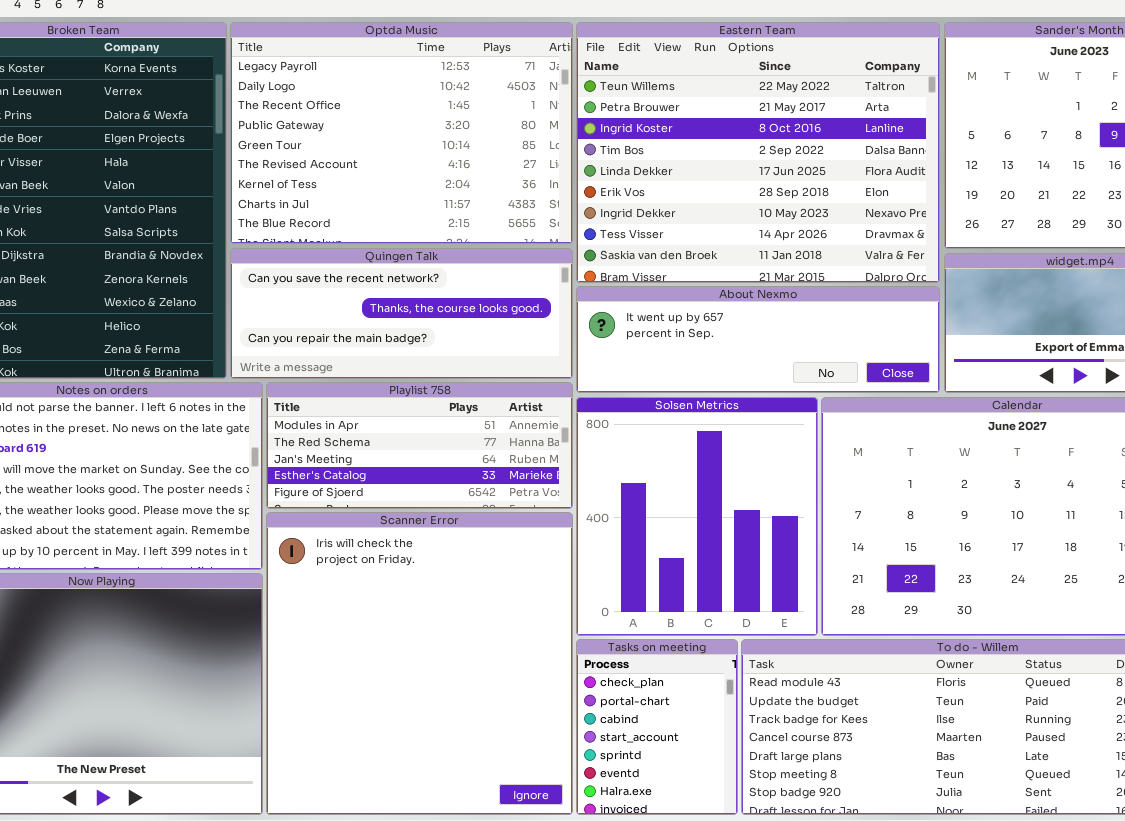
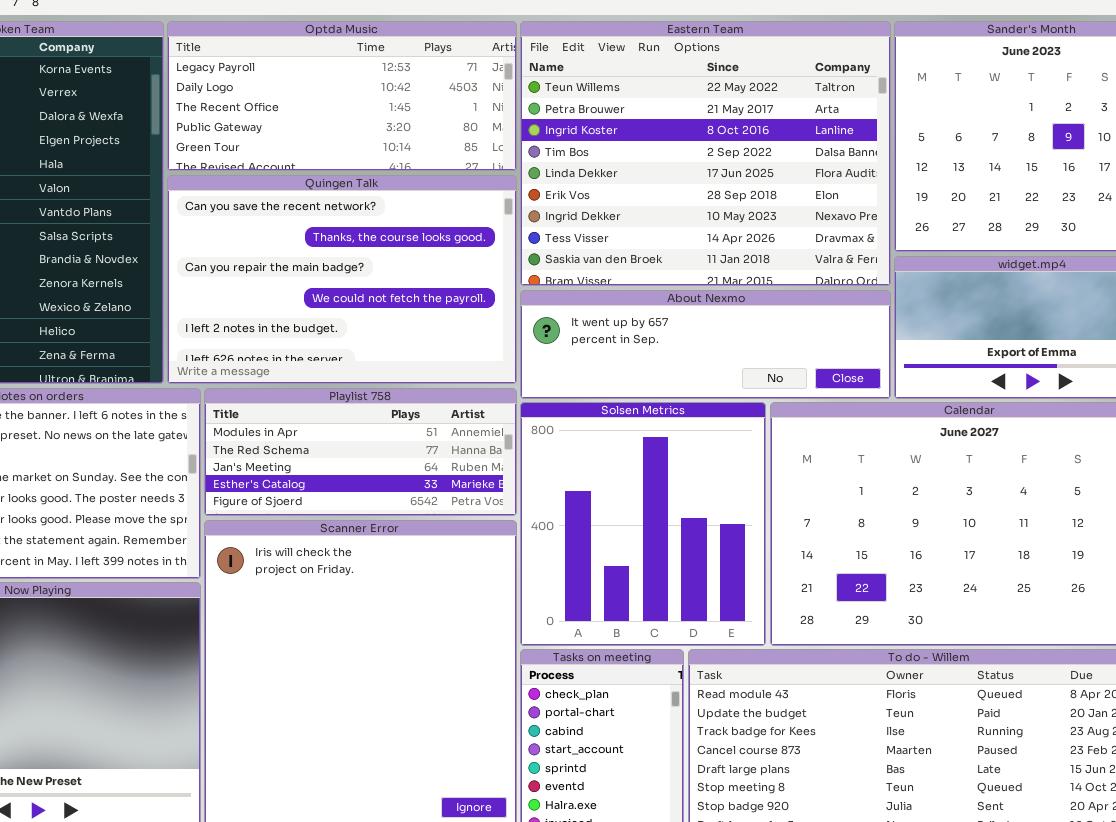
Optda Music: [230,22,573,244] -> [167,21,517,171], resized
Quingen Talk: [230,248,573,379] -> [167,175,517,384], resized

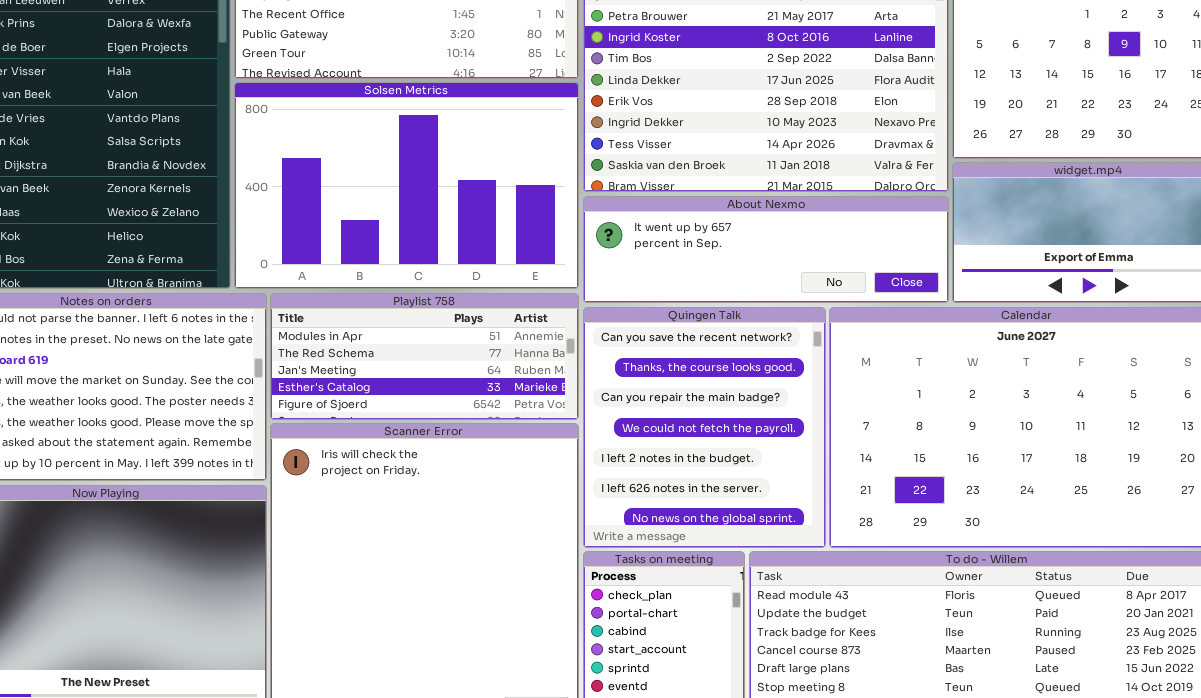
Quingen Talk: [167,175,517,384] -> [583,307,826,548], moved, resized
Solsen Metrics: [520,402,766,646] -> [234,82,579,289], moved, resized

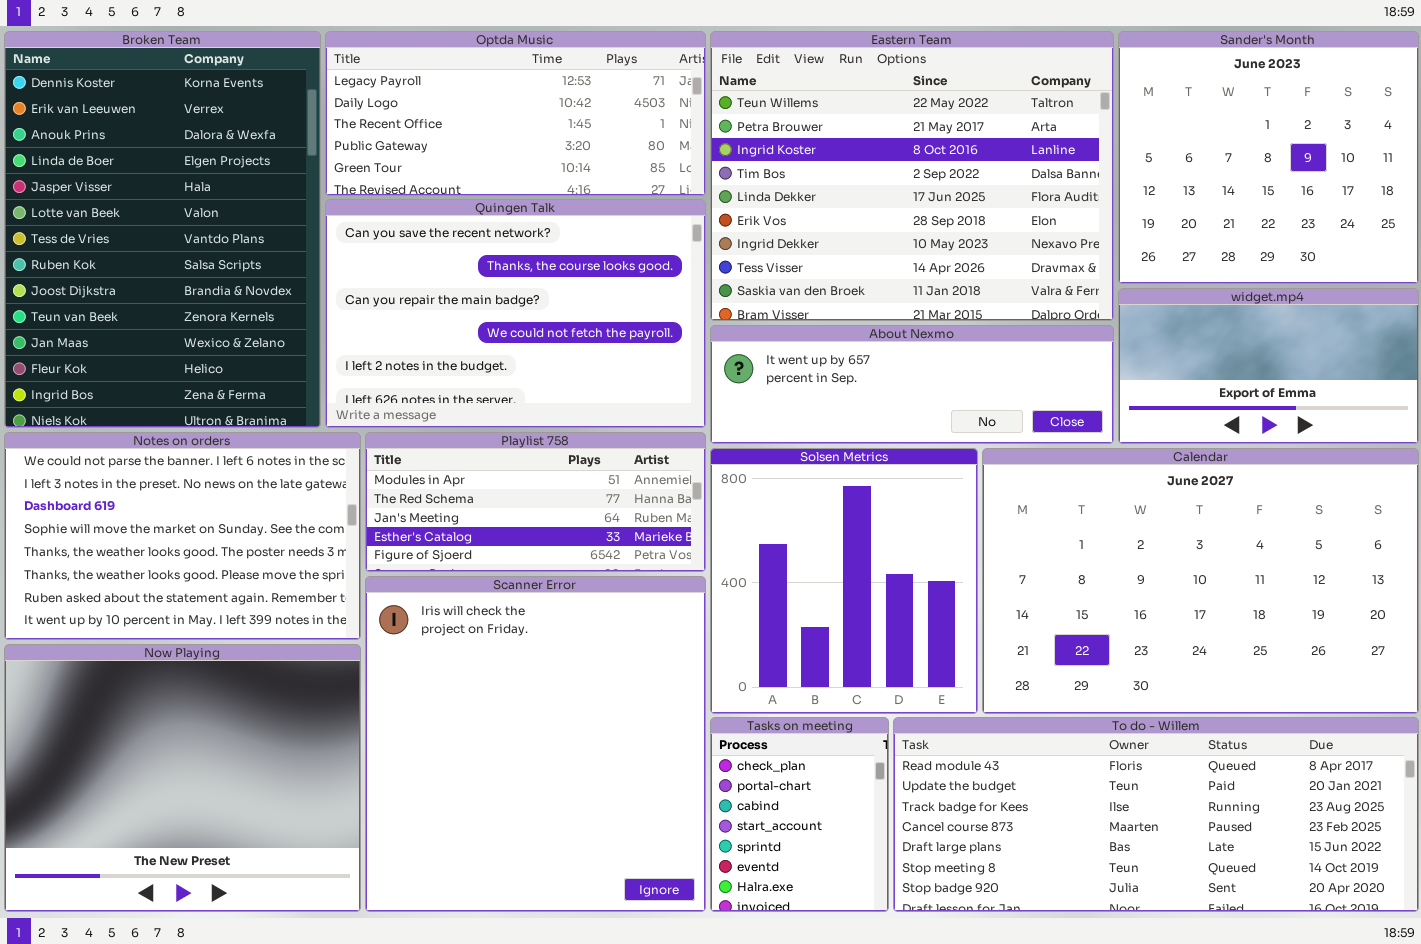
Solsen Metrics: [234,82,579,289] -> [710,448,978,714], moved, resized
Quingen Talk: [583,307,826,548] -> [325,199,706,428], moved, resized

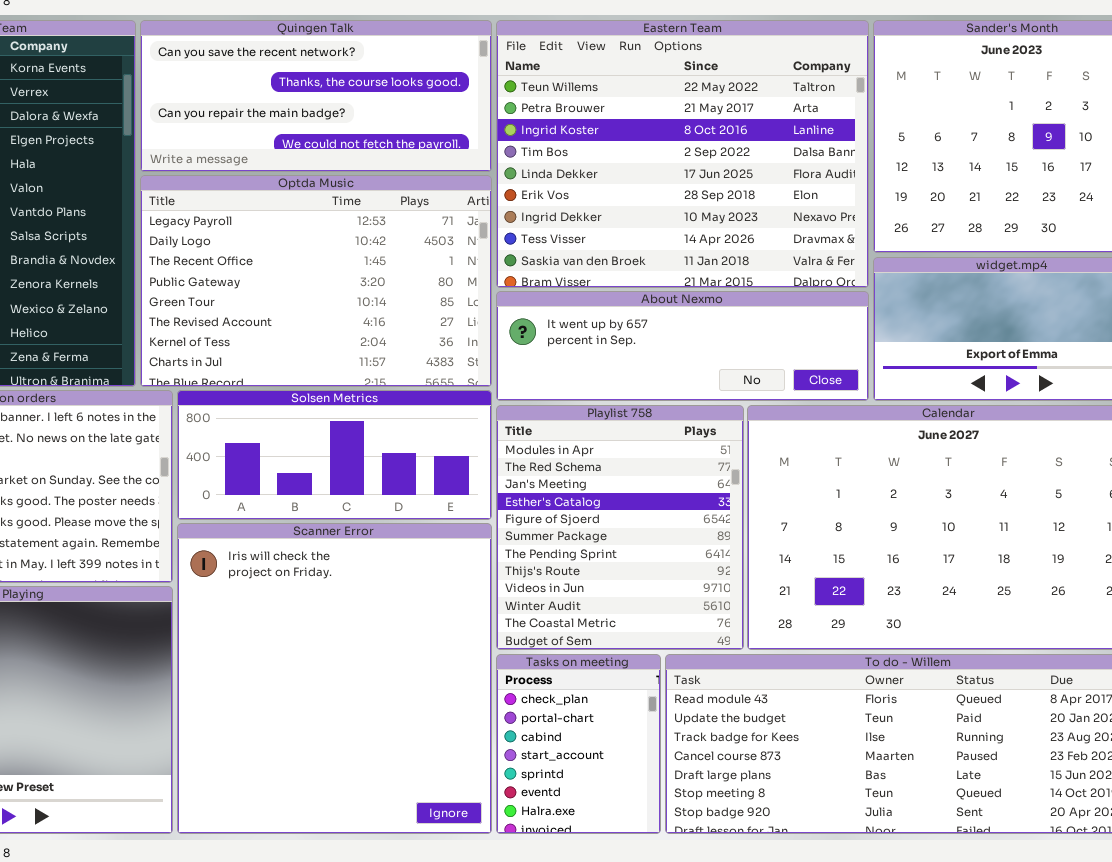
Optda Music: [325,31,706,196] -> [140,175,492,387], moved, resized
Quingen Talk: [325,199,706,428] -> [140,20,492,172], moved, resized
Playlist 758: [365,432,706,572] -> [496,405,744,650], moved, resized
Solsen Metrics: [710,448,978,714] -> [177,390,492,520], moved, resized

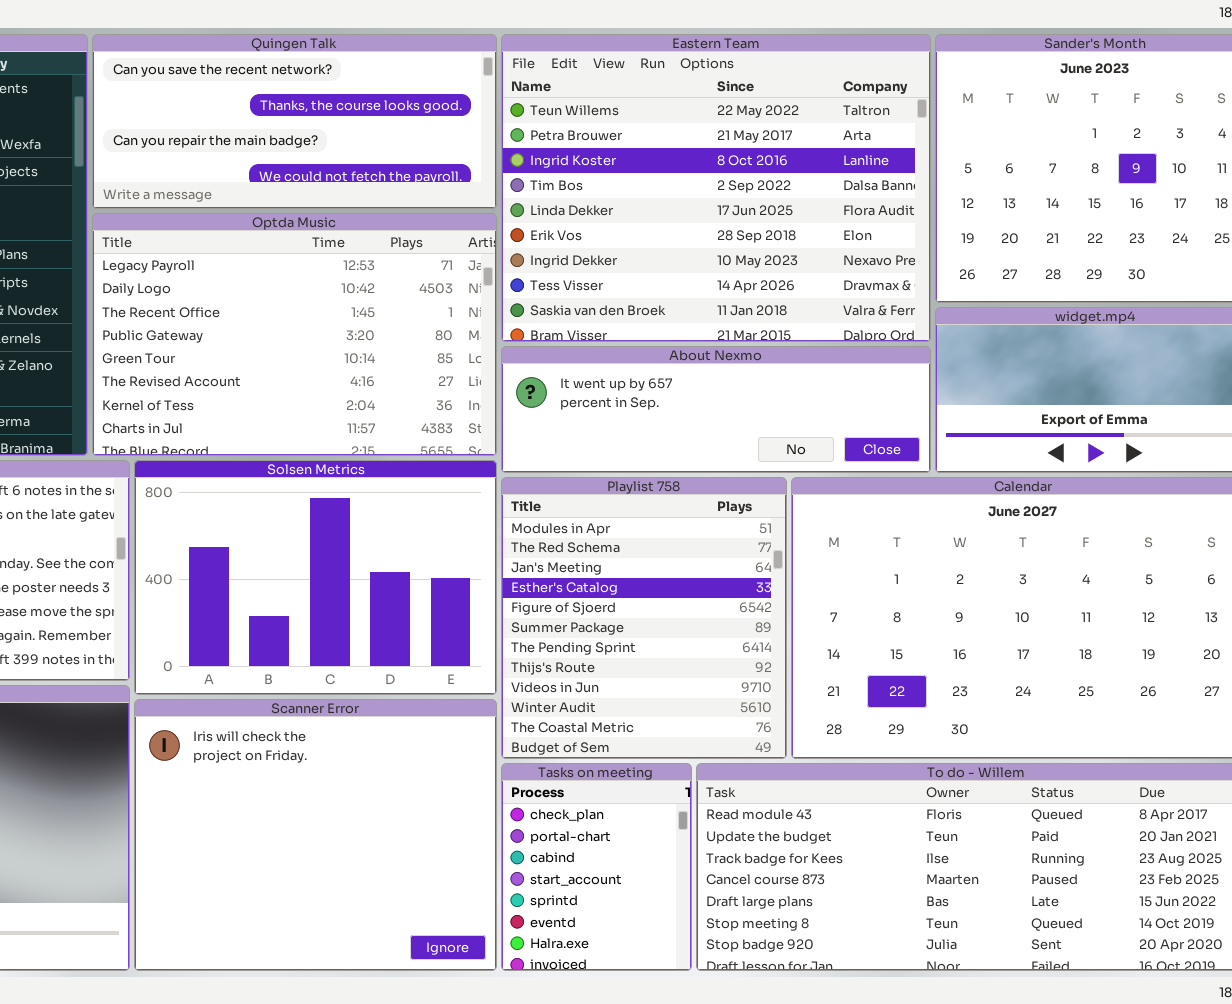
Solsen Metrics: [177,390,492,520] -> [134,460,497,695], resized
Scanner Error: [177,523,492,834] -> [134,699,497,971], resized

